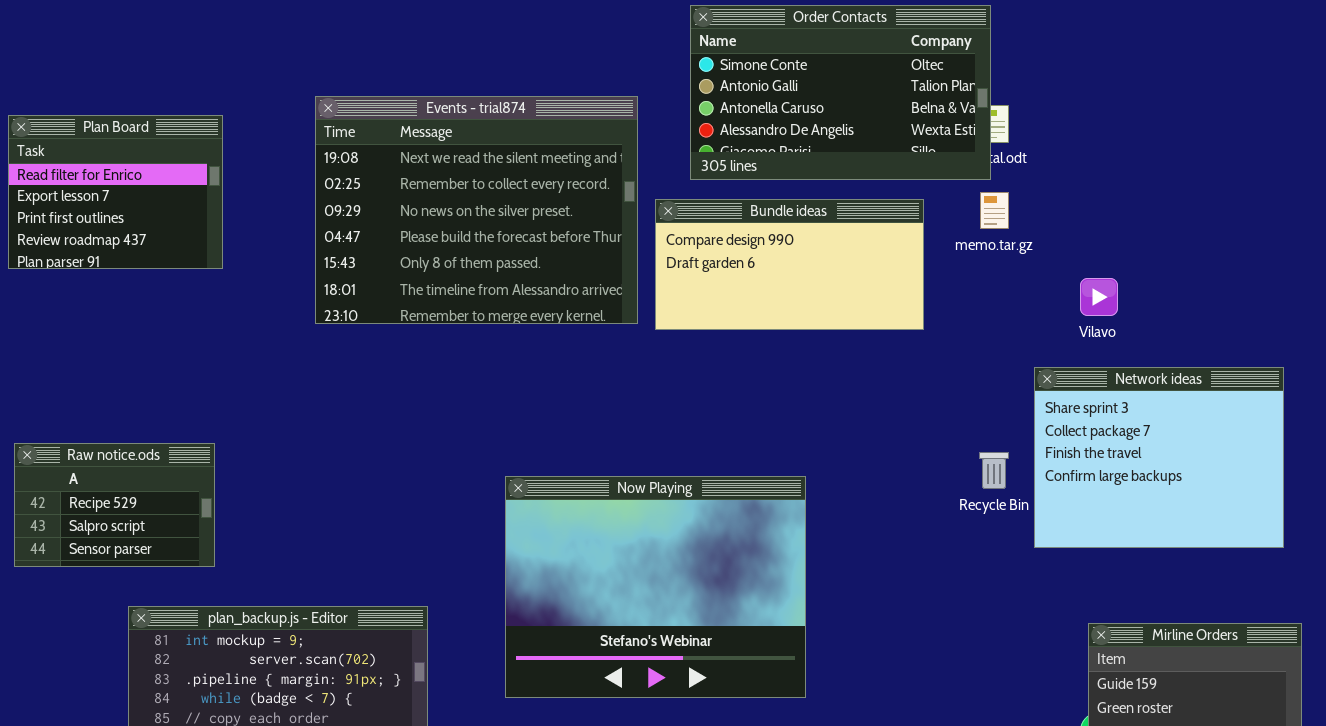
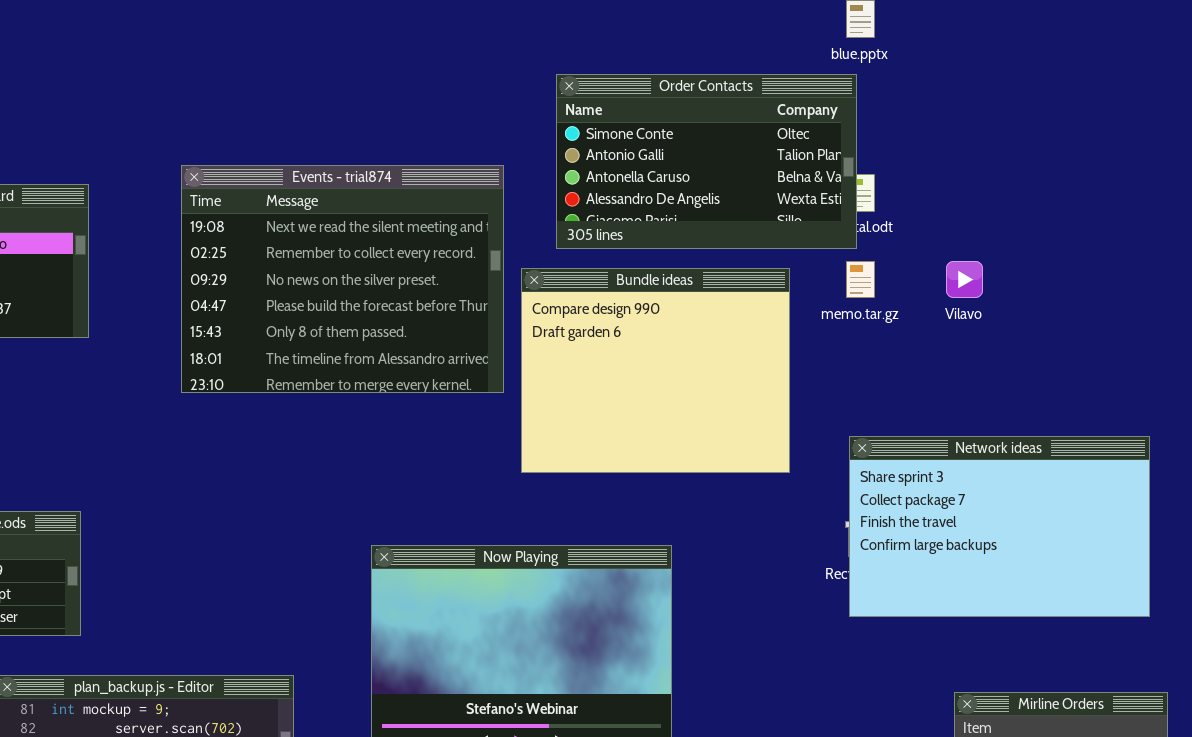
Bundle ideas: [655,199,924,330] -> [521,268,790,473], resized
Vilavo: [1080,278,1118,316] -> [946,261,983,298], moved
Network ideas: [1034,367,1284,548] -> [849,436,1150,617], resized

